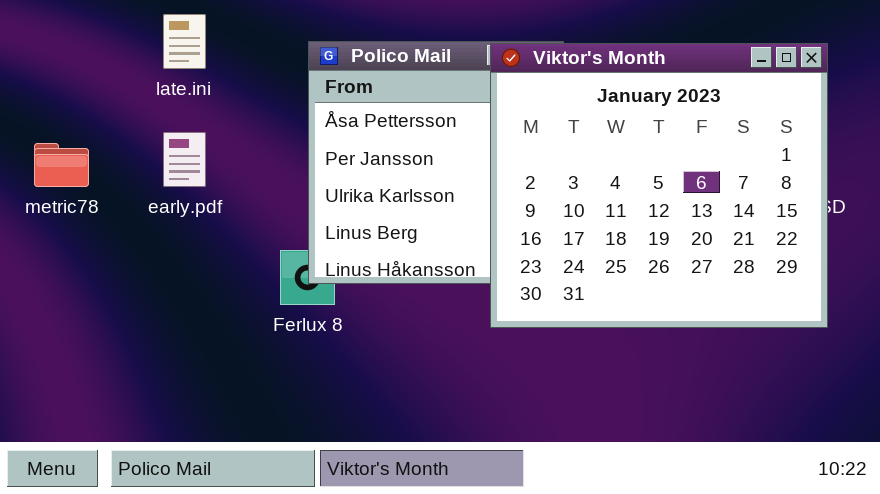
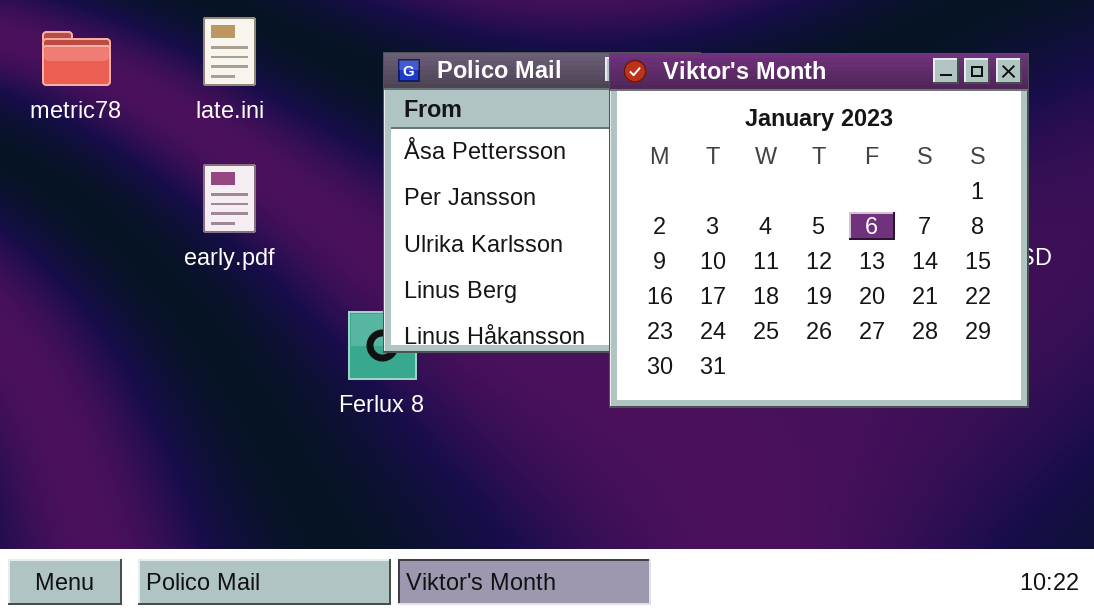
metric78: [34,143,89,187] -> [42,31,111,86], moved

